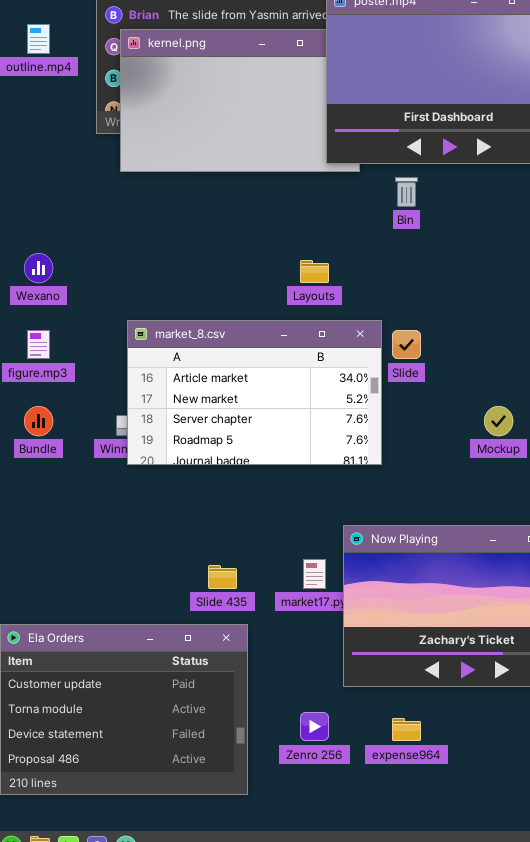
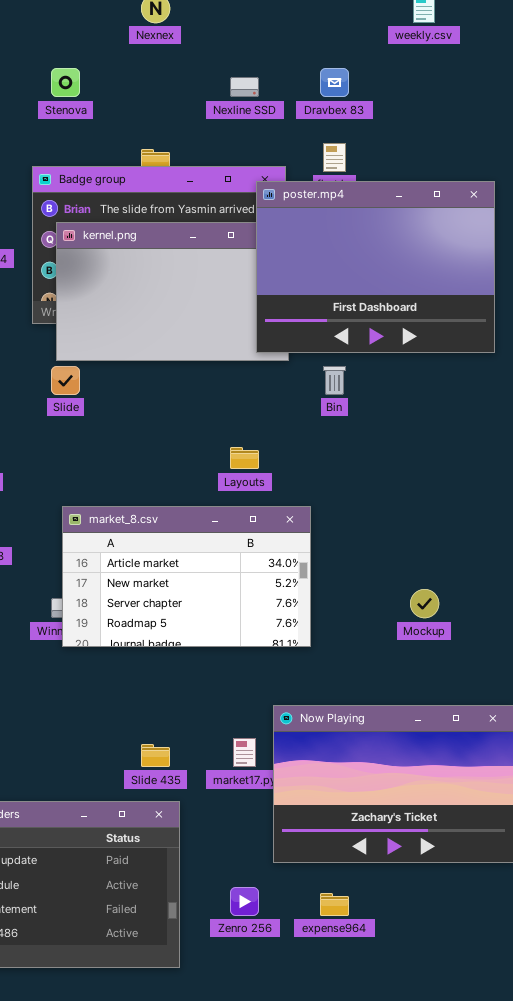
Slide: [392,330,421,359] -> [51,366,80,395], moved

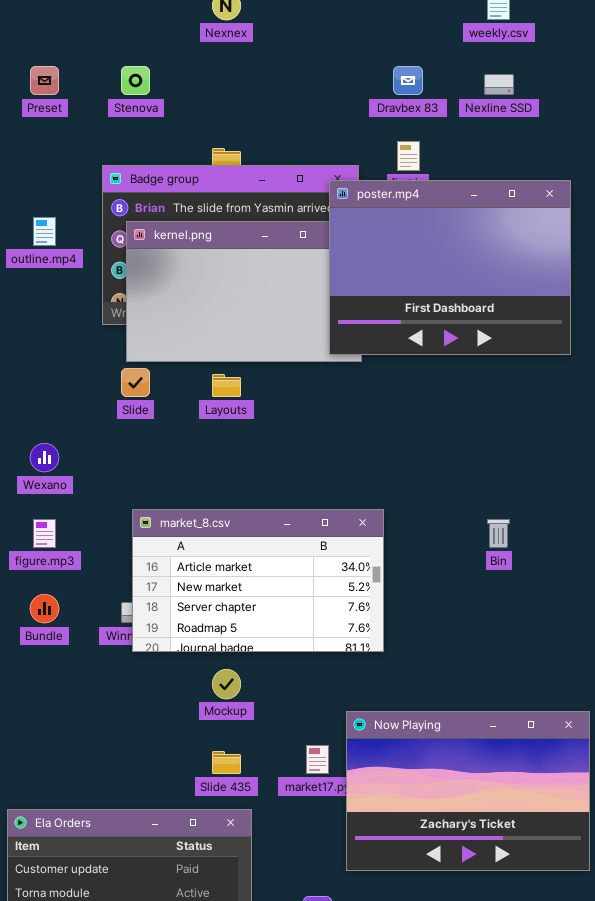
Nexline SSD: [230,77,259,97] -> [484,74,514,95], moved
Bin: [323,366,346,395] -> [487,519,510,548], moved
Layouts: [230,447,259,469] -> [212,374,241,397], moved
Mockup: [410,589,439,618] -> [212,669,241,699], moved

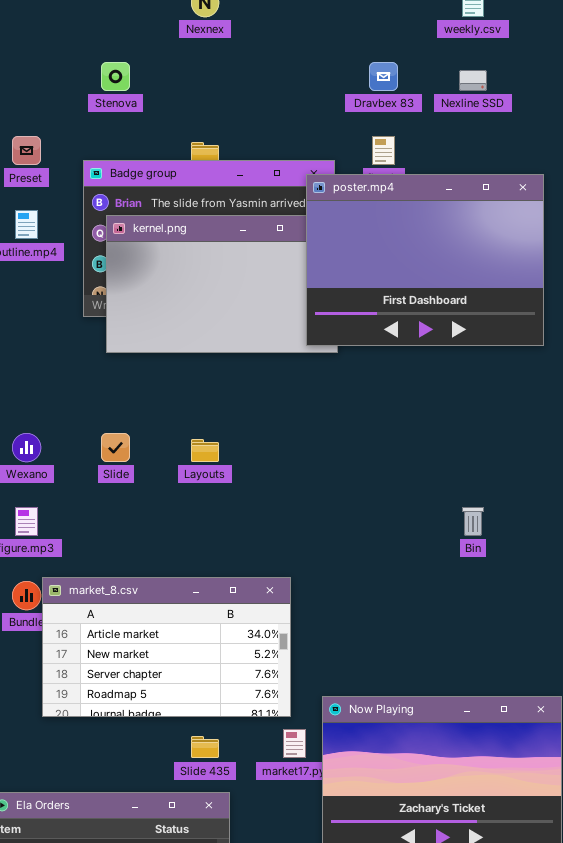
Preset: [30,66,59,95] -> [12,136,41,165], moved
Slide: [121,368,150,397] -> [101,433,130,462], moved
Layouts: [212,374,241,397] -> [191,439,219,462], moved
market_8.csv: [132,509,384,652] -> [42,577,291,717], moved

